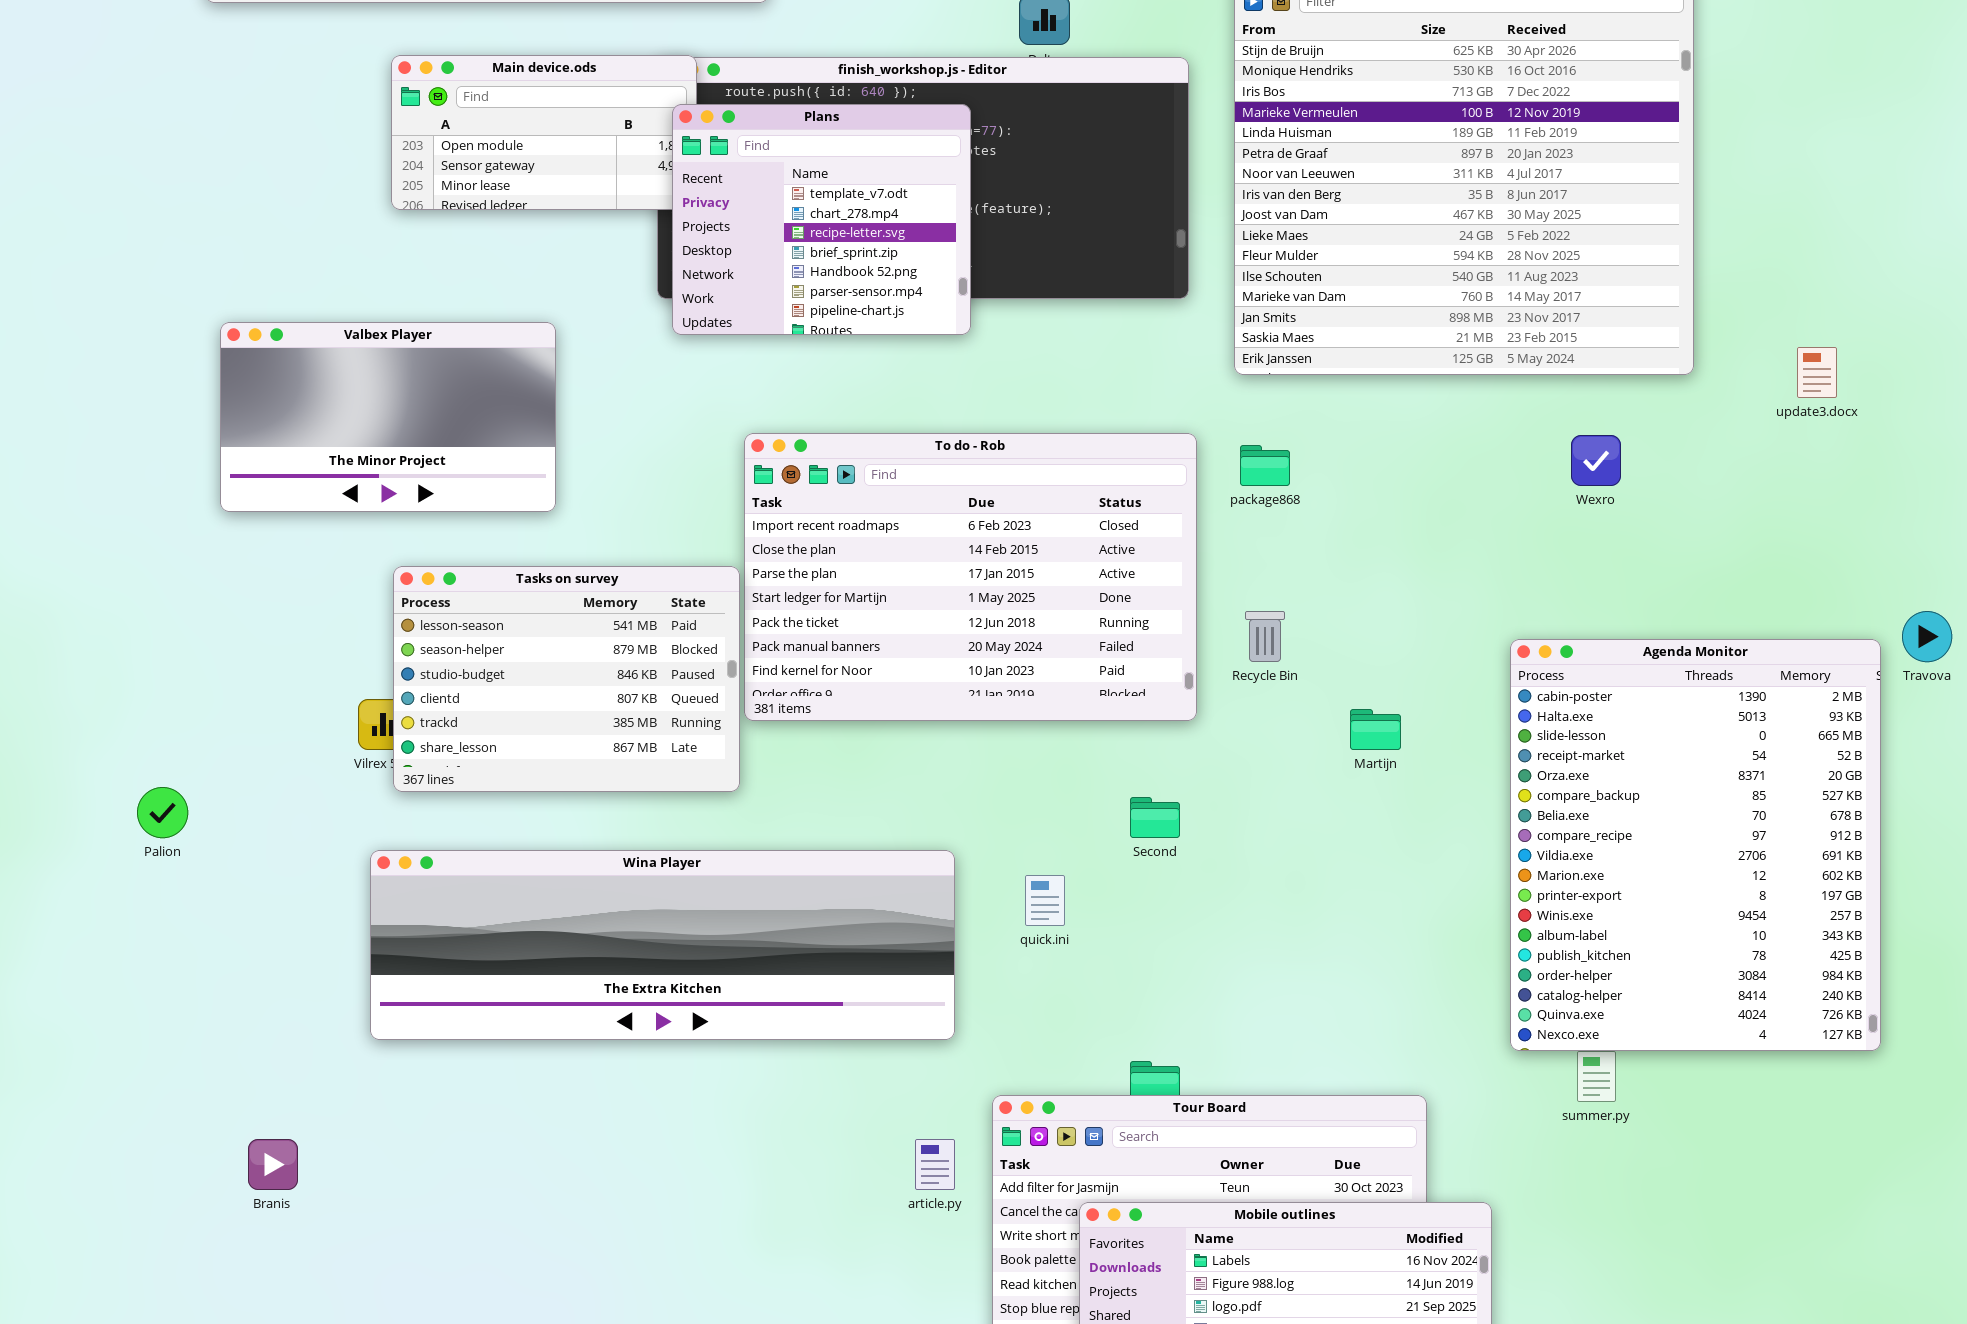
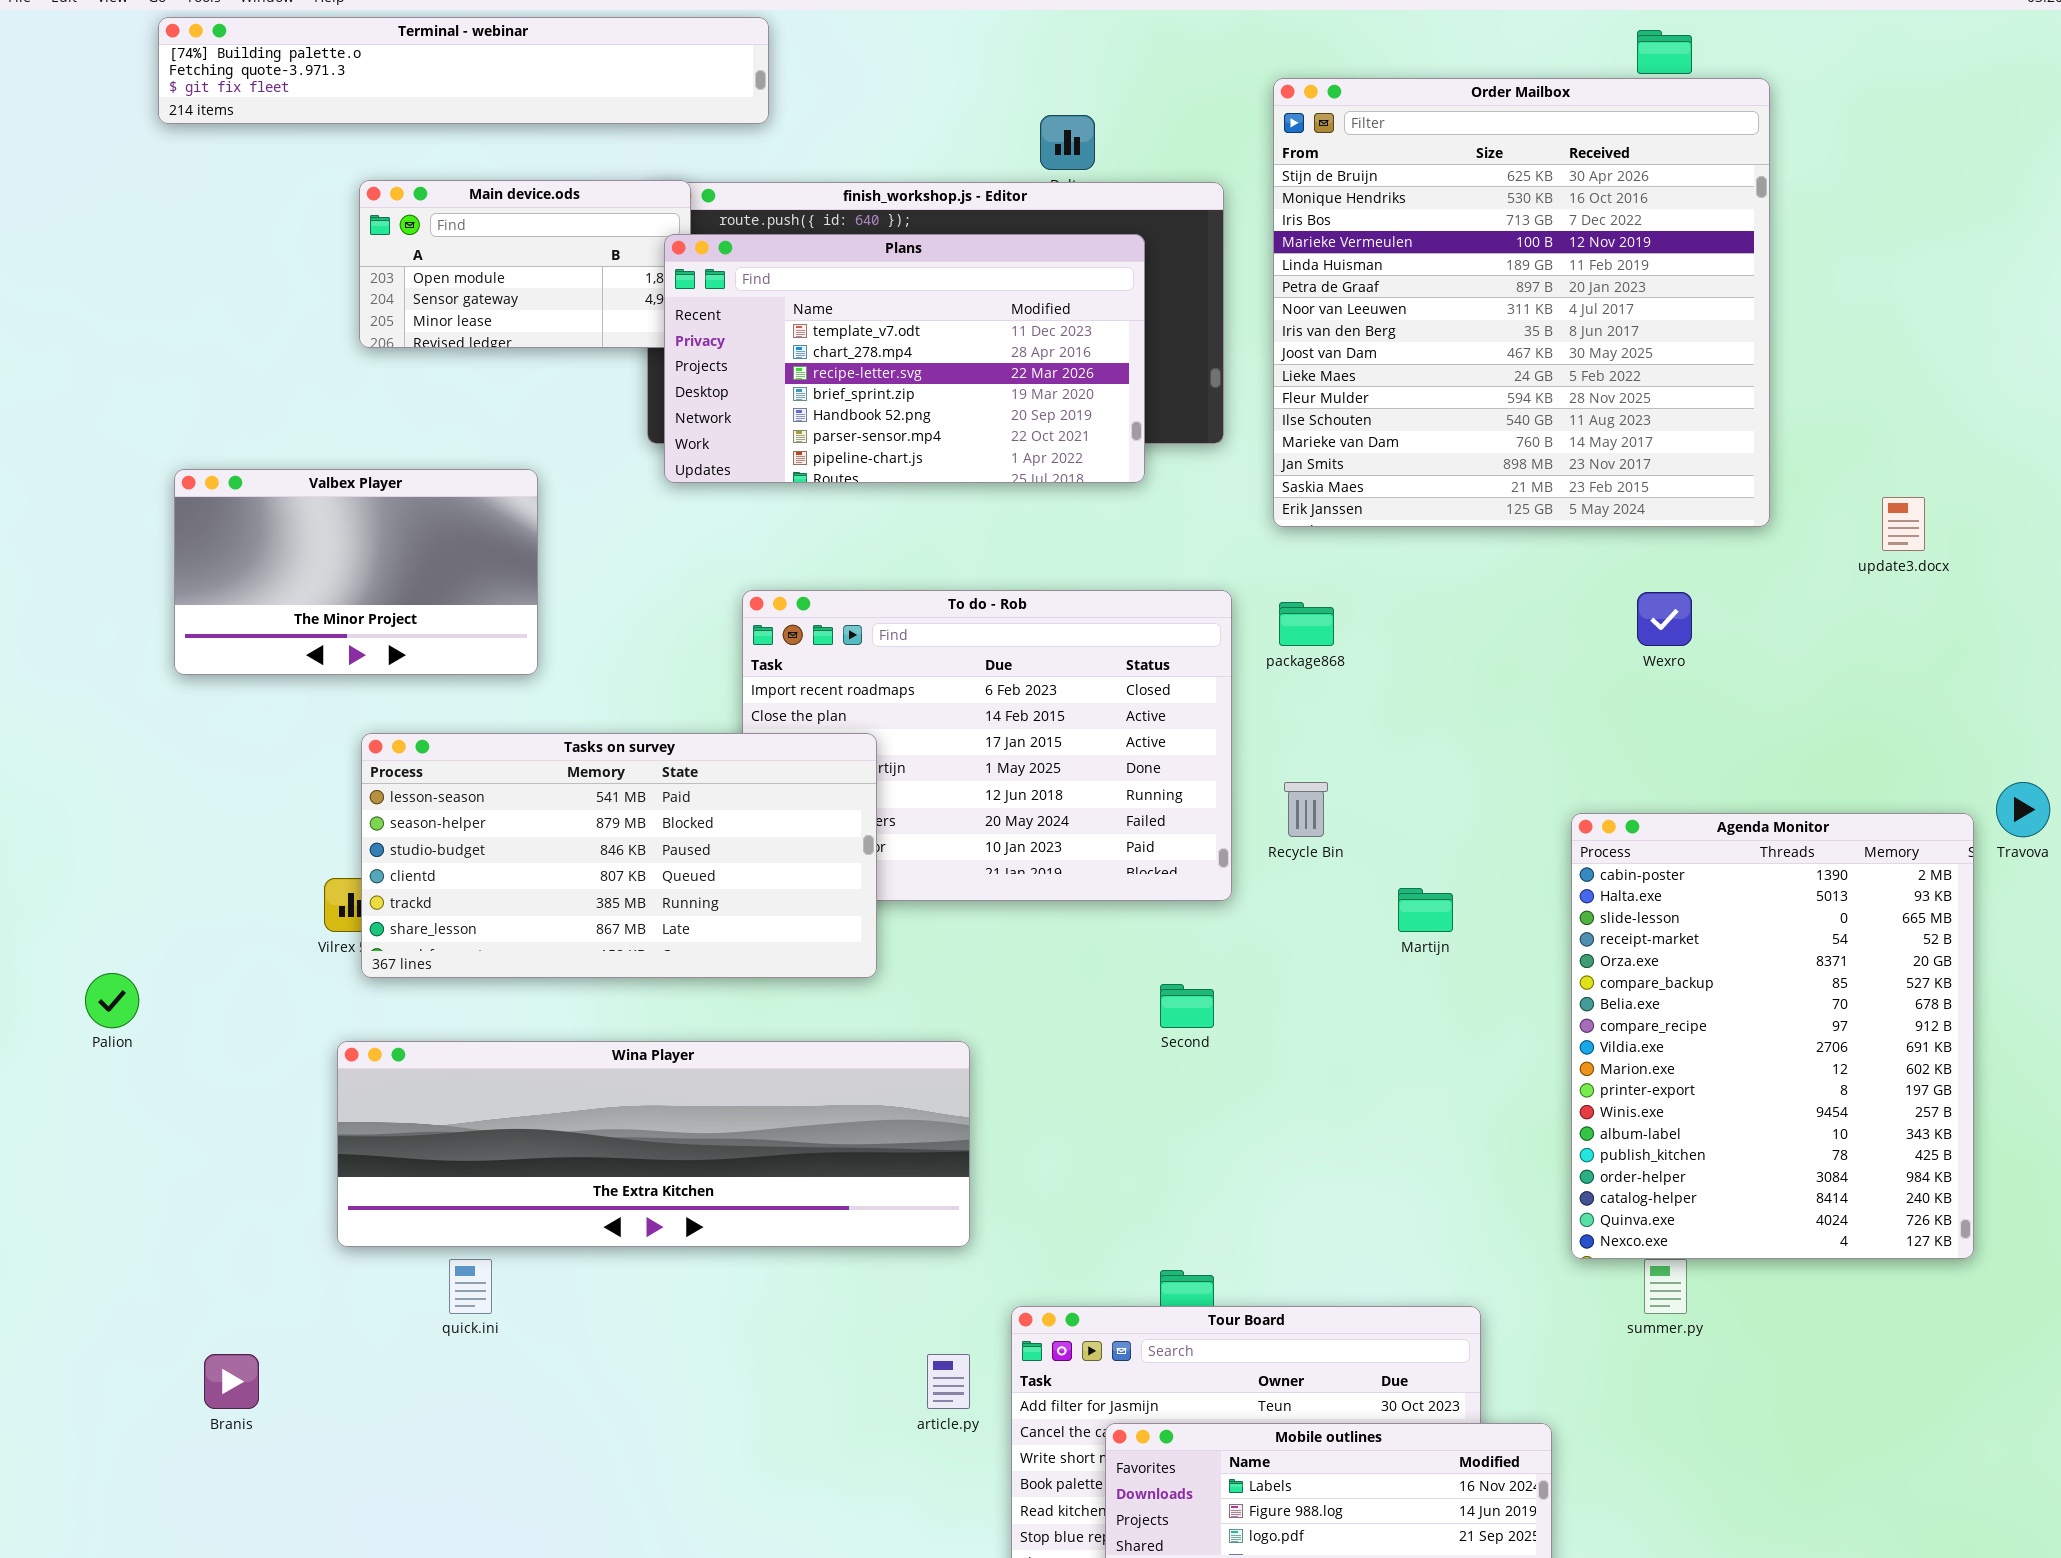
Plans: [672,104,971,335] -> [664,234,1145,483], resized
Tasks on survey: [393,566,740,792] -> [361,733,877,978], resized
quick.ini: [1025,875,1065,926] -> [449,1259,492,1314], moved

